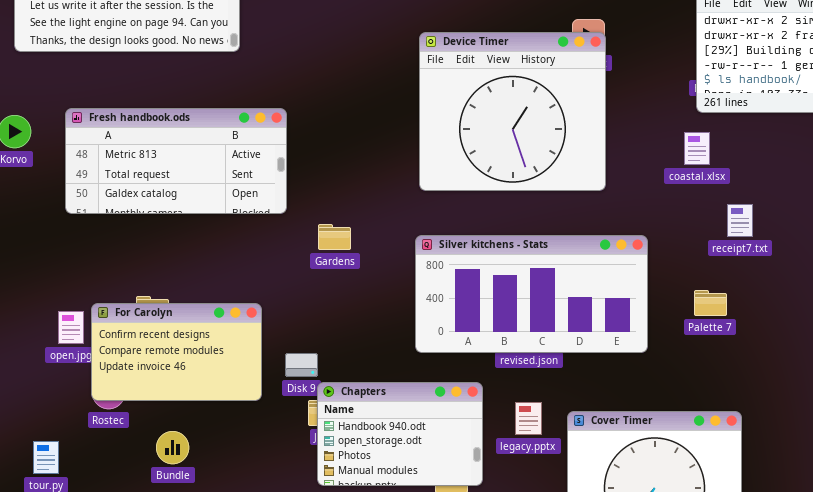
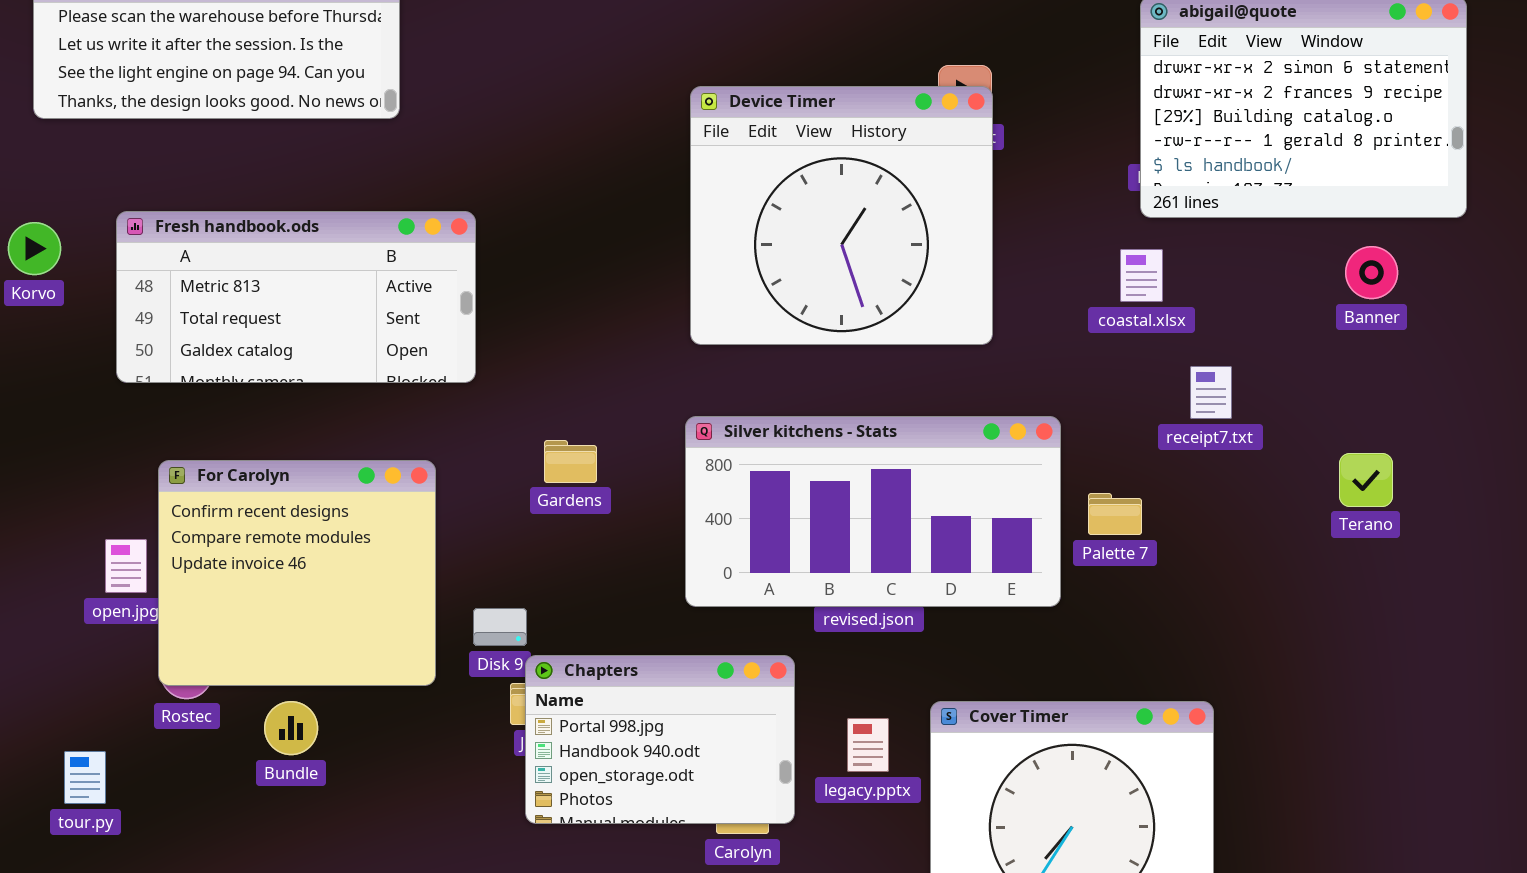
Gardens: [318,224,351,250] -> [544,440,597,483], moved
Palette 7: [694,290,727,316] -> [1088,493,1142,535], moved
For Carolyn: [91,303,262,401] -> [158,460,436,686], resized
Chapters: [317,382,483,486] -> [525,655,795,824], scrolled up 1 row
legacy.pptx: [515,402,542,435] -> [847,718,889,772], moved
Bundle: [156,431,189,464] -> [264,701,318,755], moved

